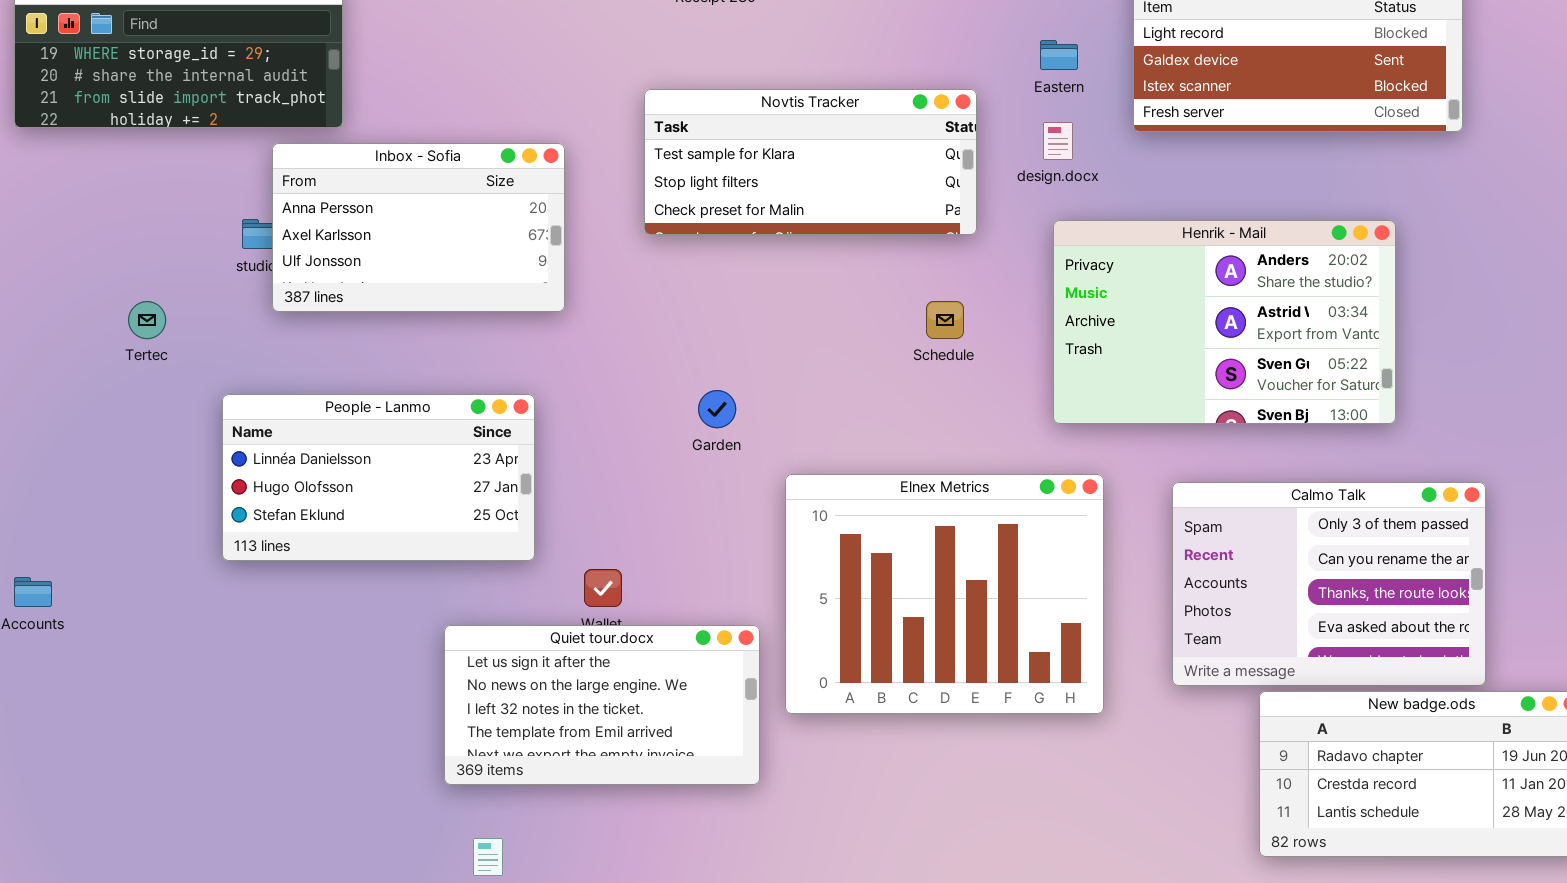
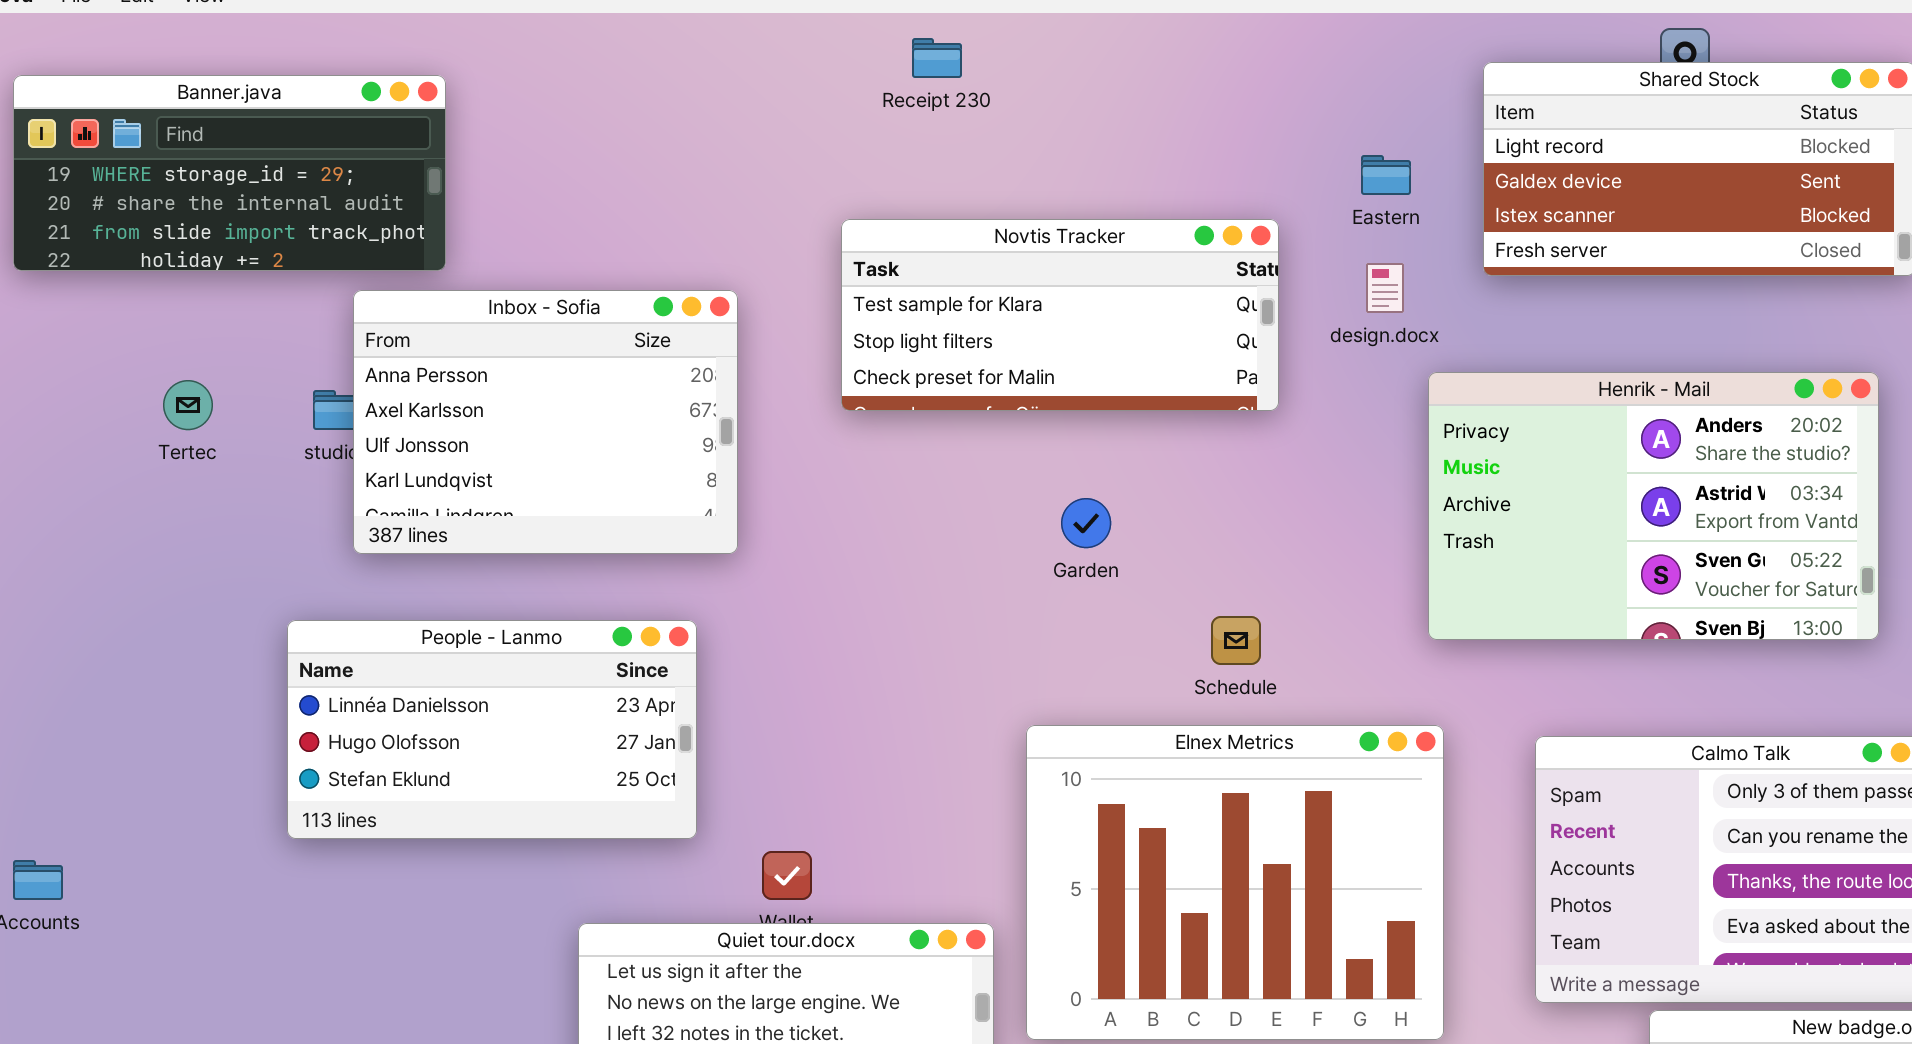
Inbox - Sofia: [272,143,565,312] -> [353,290,738,554], resized
Henrik - Mail: [1053,220,1396,424] -> [1428,372,1879,640], moved
Tertec: [128,301,166,339] -> [163,380,213,430], moved
Schedule: [926,301,964,339] -> [1211,616,1261,665], moved
Garden: [698,390,736,428] -> [1061,498,1111,548], moved

